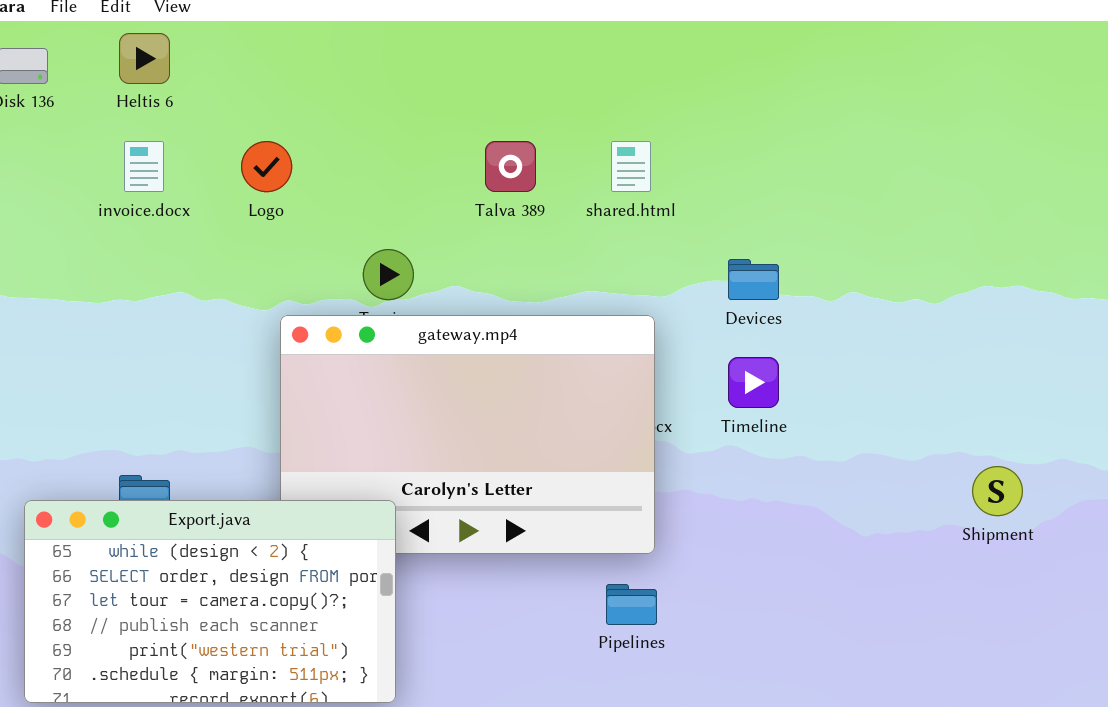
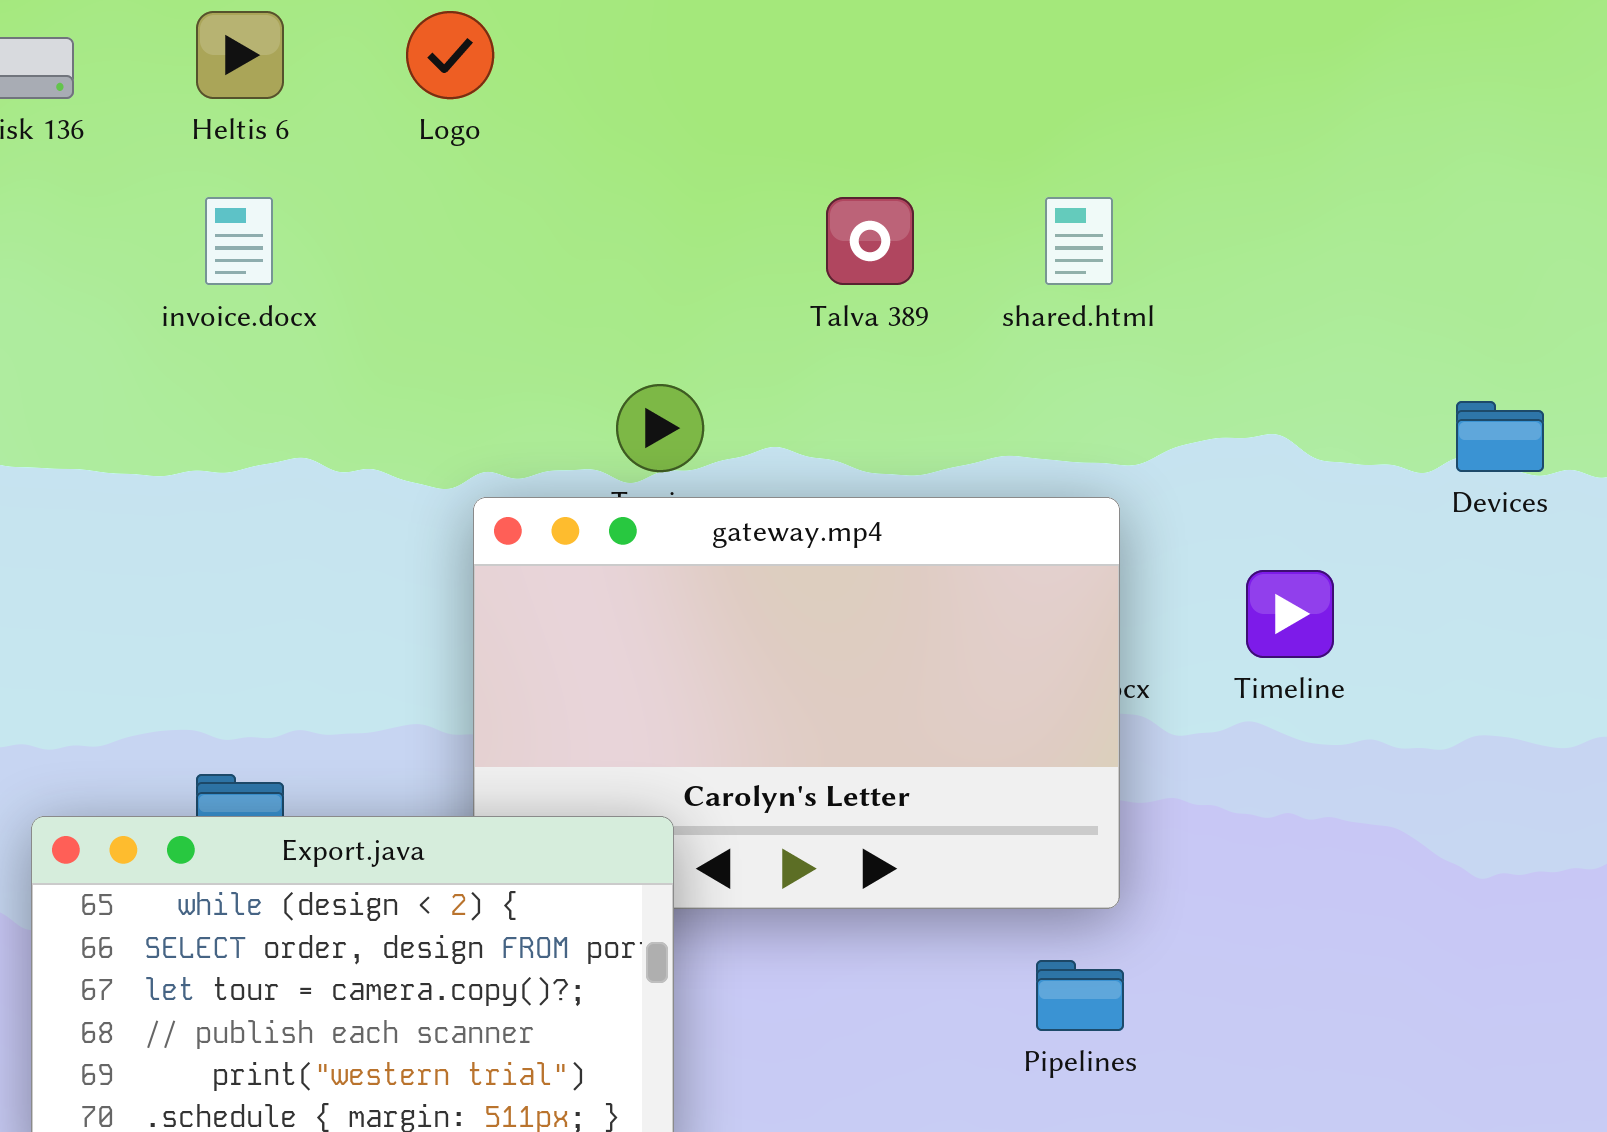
Logo: [241,141,292,192] -> [406,11,494,99], moved
Devices: [728,259,779,300] -> [1456,401,1544,472], moved

